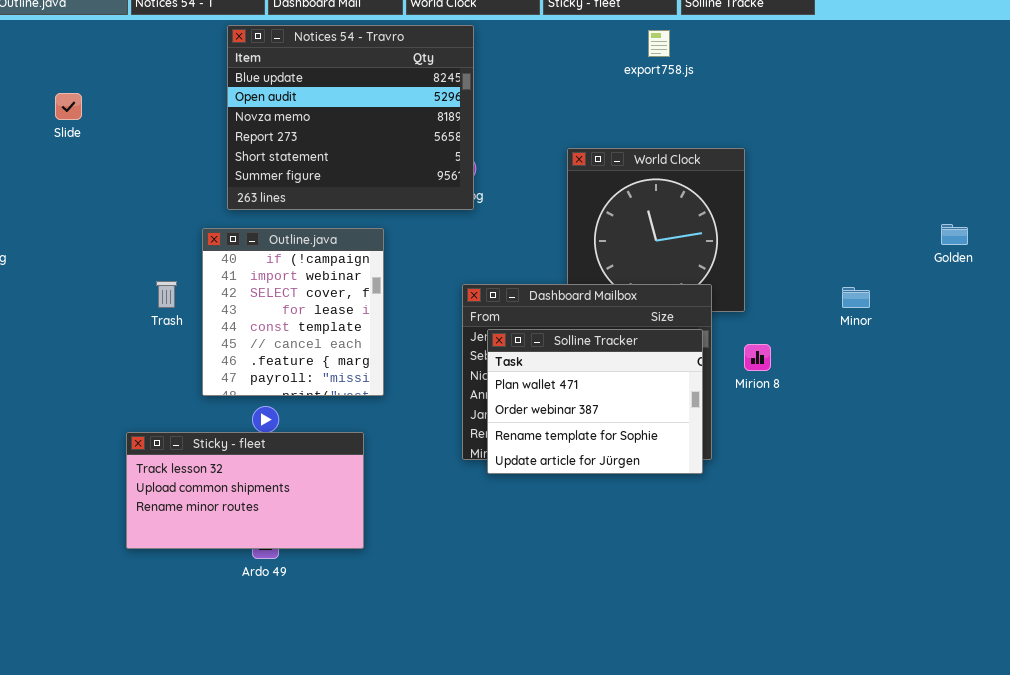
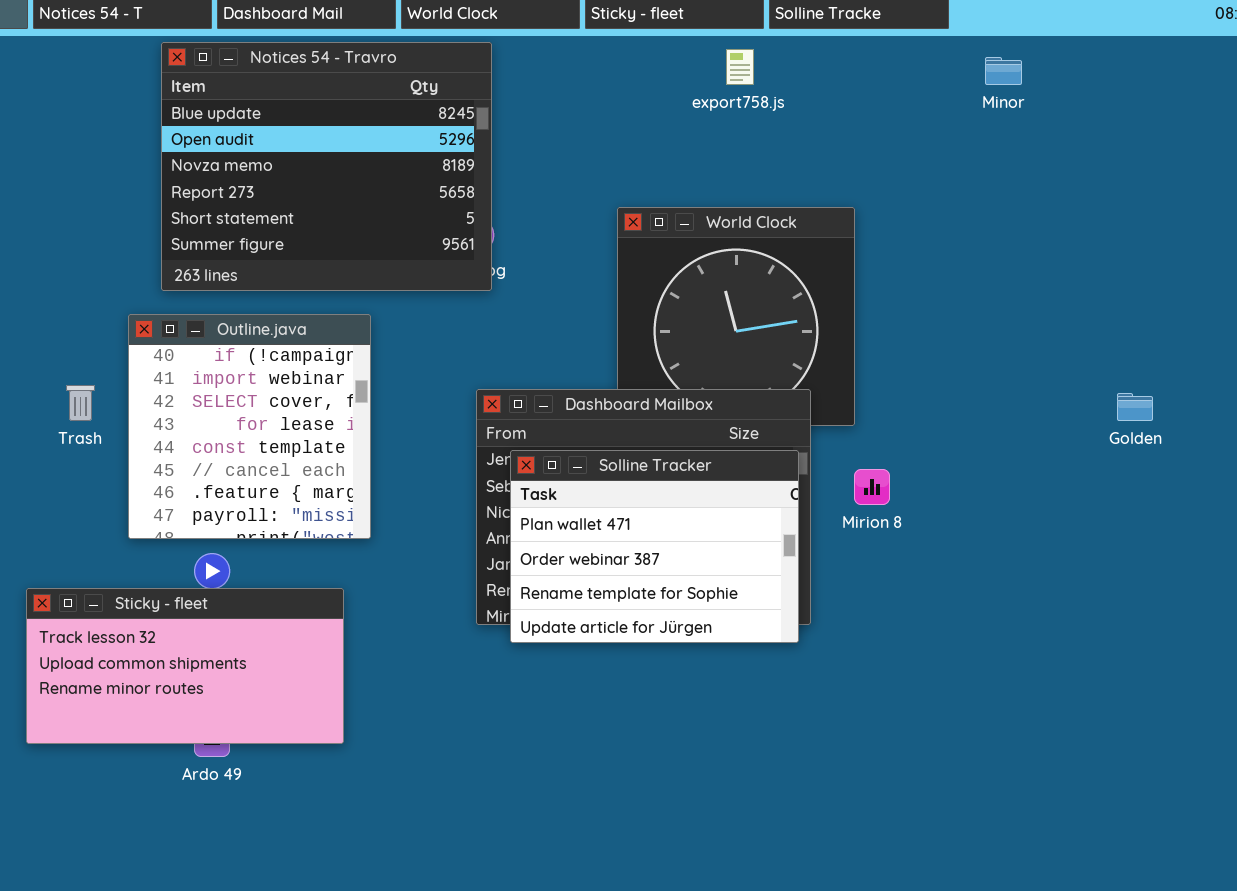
Golden: [941,224,968,245] -> [1117,393,1153,421], moved
Minor: [842,287,870,308] -> [985,57,1022,85], moved

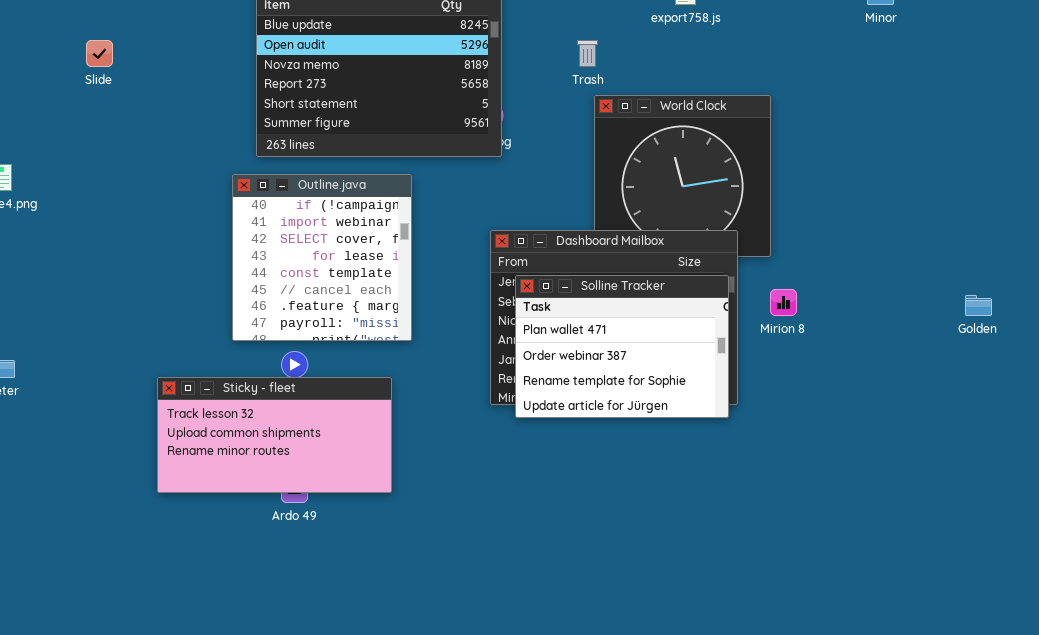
Trash: [66,385,95,421] -> [577,40,598,67], moved
Golden: [1117,393,1153,421] -> [965,295,992,316], moved

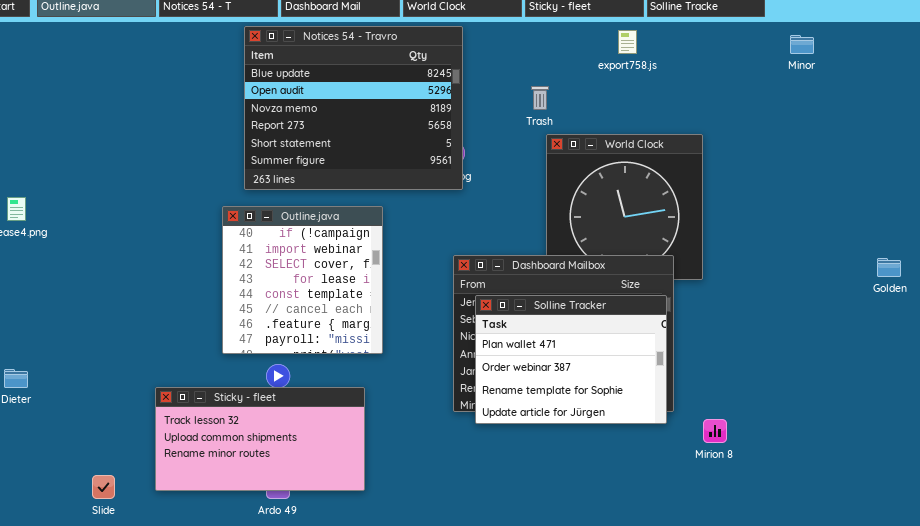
Slide: [86,40,113,67] -> [92,475,115,499], moved
Mirion 8: [770,289,797,316] -> [703,419,727,443], moved
Golden: [965,295,992,316] -> [877,258,901,277], moved

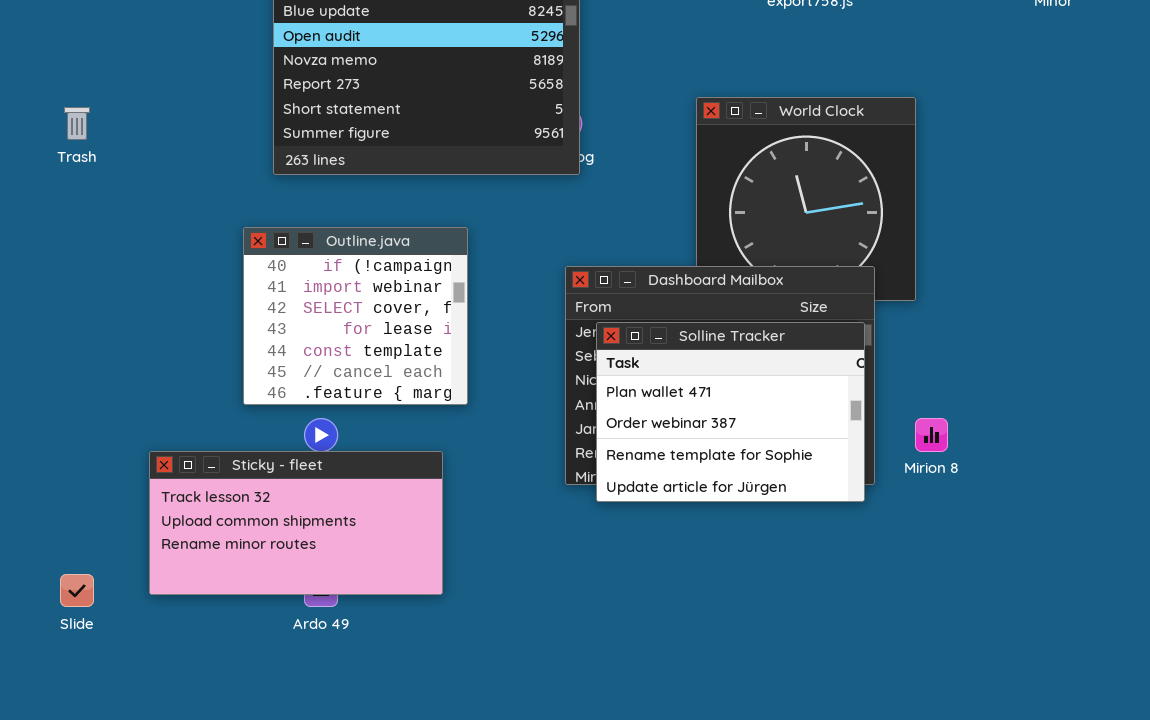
Trash: [531,86,549,110] -> [64,107,90,140], moved
Outline.java: [222,206,383,354] -> [243,227,468,405], resized
Mirion 8: [703,419,727,443] -> [915,418,948,452], moved

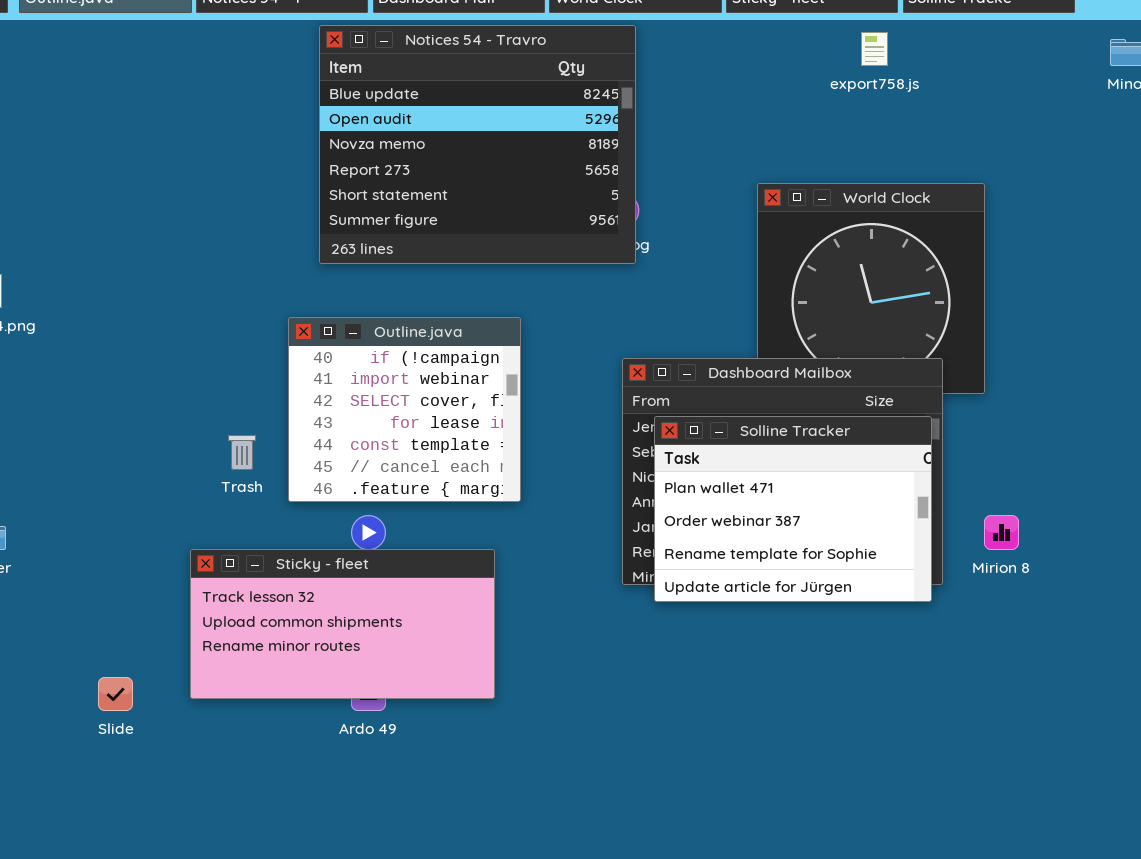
Trash: [64,107,90,140] -> [228,435,256,470], moved

